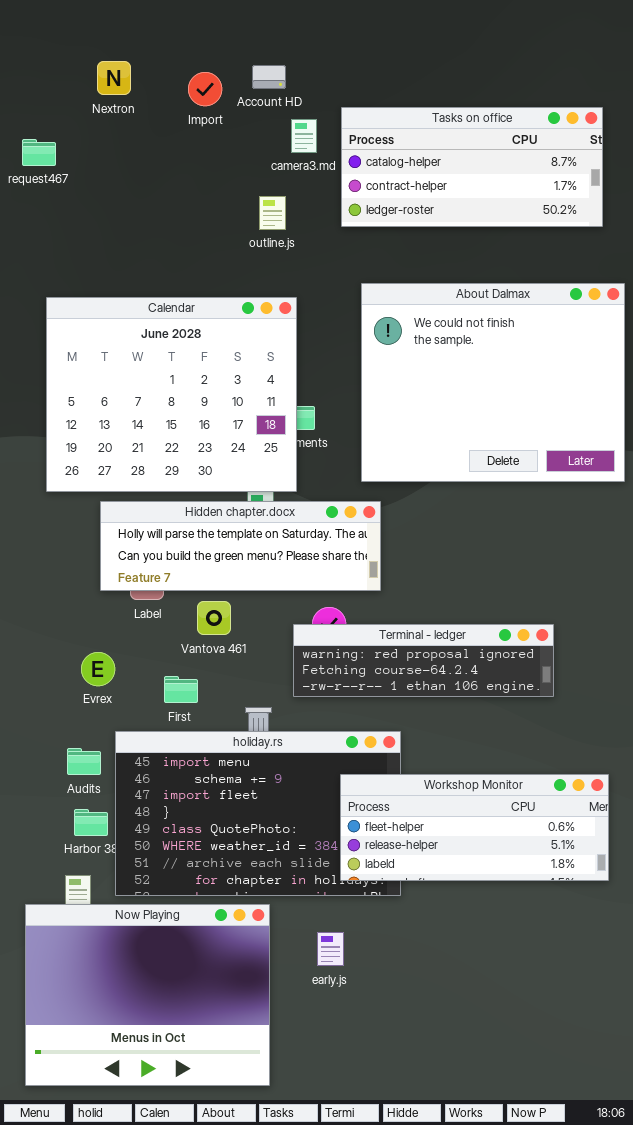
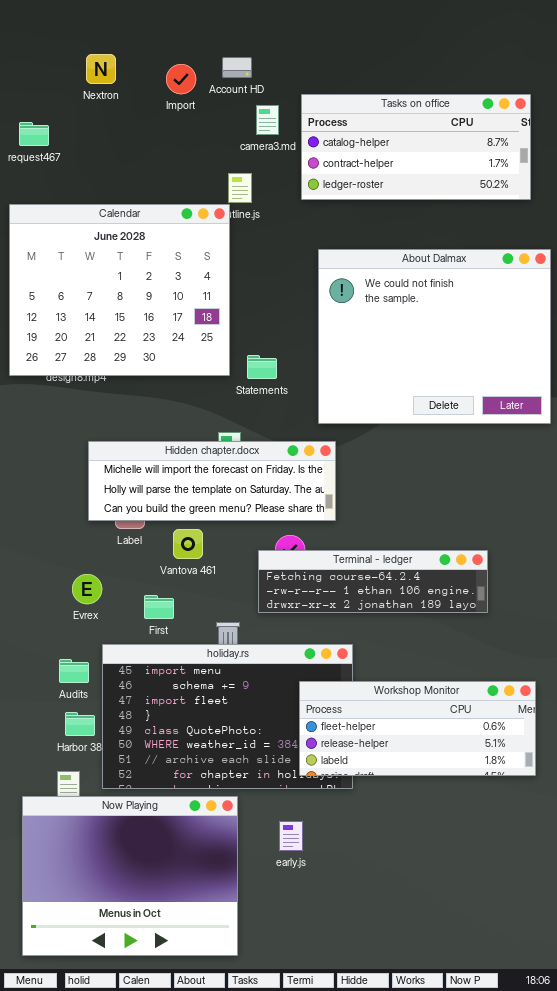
Calendar: [46,297,297,492] -> [9,204,230,376], moved
Hidden chapter.docx: [100,501,381,591] -> [88,441,336,521], scrolled up 1 row
Terminal - ledger: [293,624,554,697] -> [258,550,488,613], scrolled down 1 row

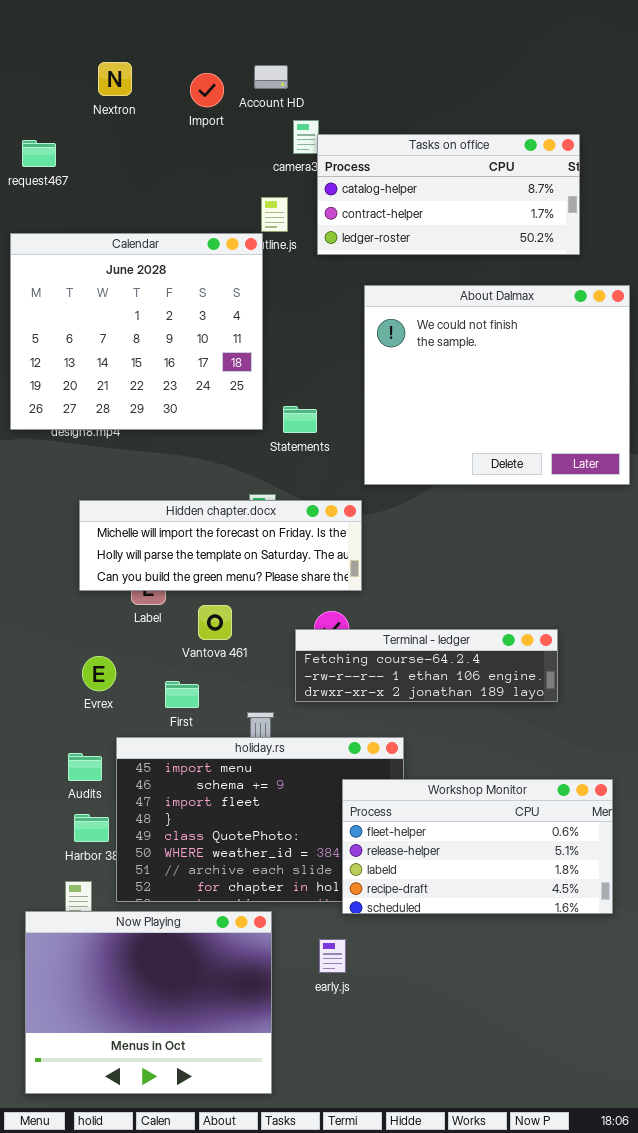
Tasks on office: [301,94,531,200] -> [317,134,580,255], moved
Hidden chapter.docx: [88,441,336,521] -> [79,500,362,591], moved
Workshop Monitor: [299,681,536,776] -> [342,779,613,914], resized

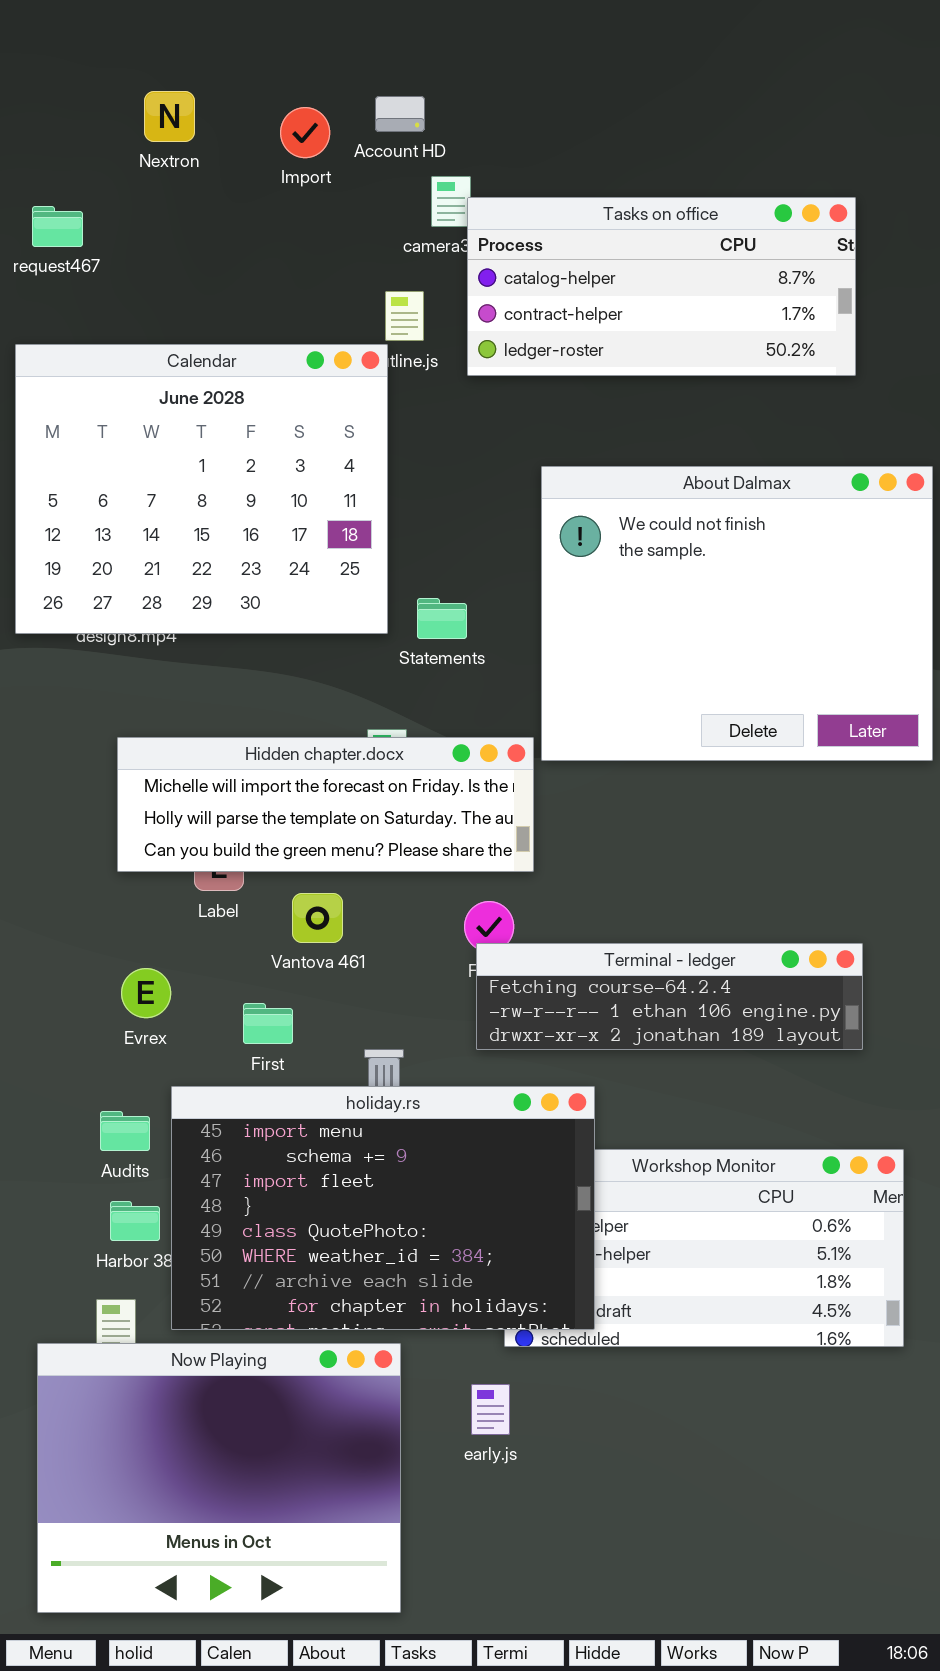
About Dalmax: [364,285,630,485] -> [541,466,933,761], moved
Terminal - ledger: [295,629,558,702] -> [476,943,863,1050], moved
holiday.rs: [116,737,404,902] -> [171,1086,595,1330], raised

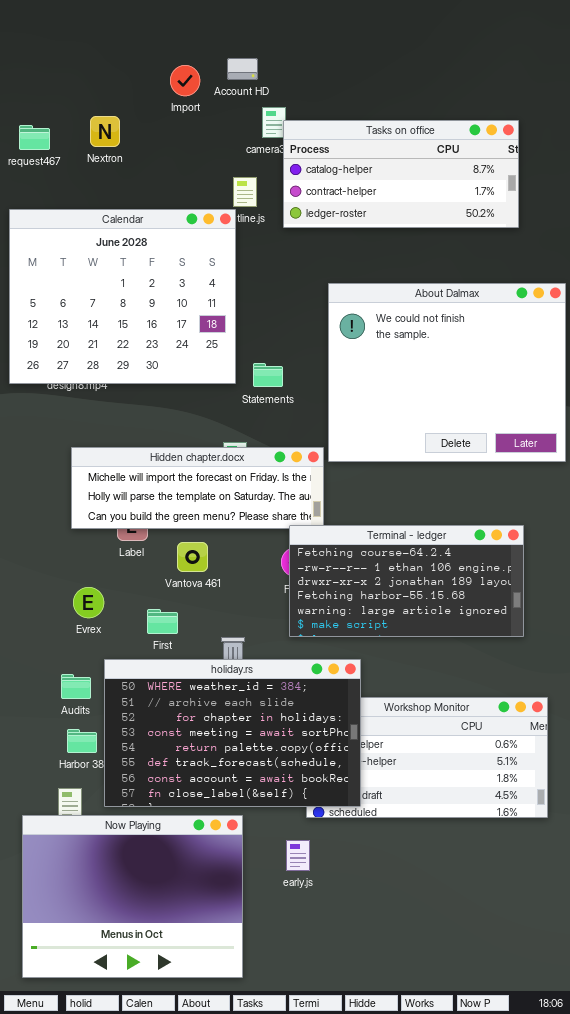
Nextron: [144,91,195,142] -> [90,116,120,147], moved
Terminal - ledger: [476,943,863,1050] -> [289,525,524,637], resized
holiday.rs: [171,1086,595,1330] -> [104,659,361,807], scrolled down 5 rows

